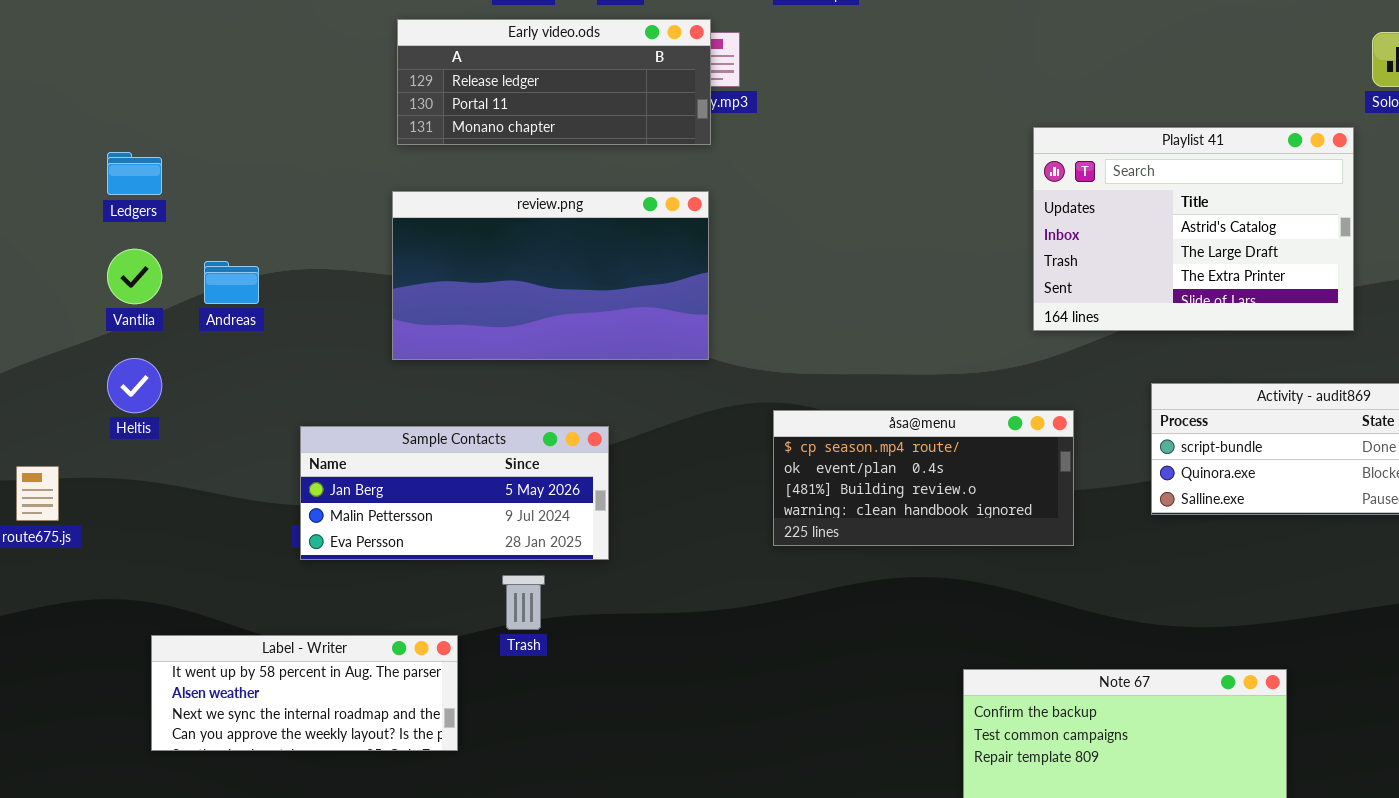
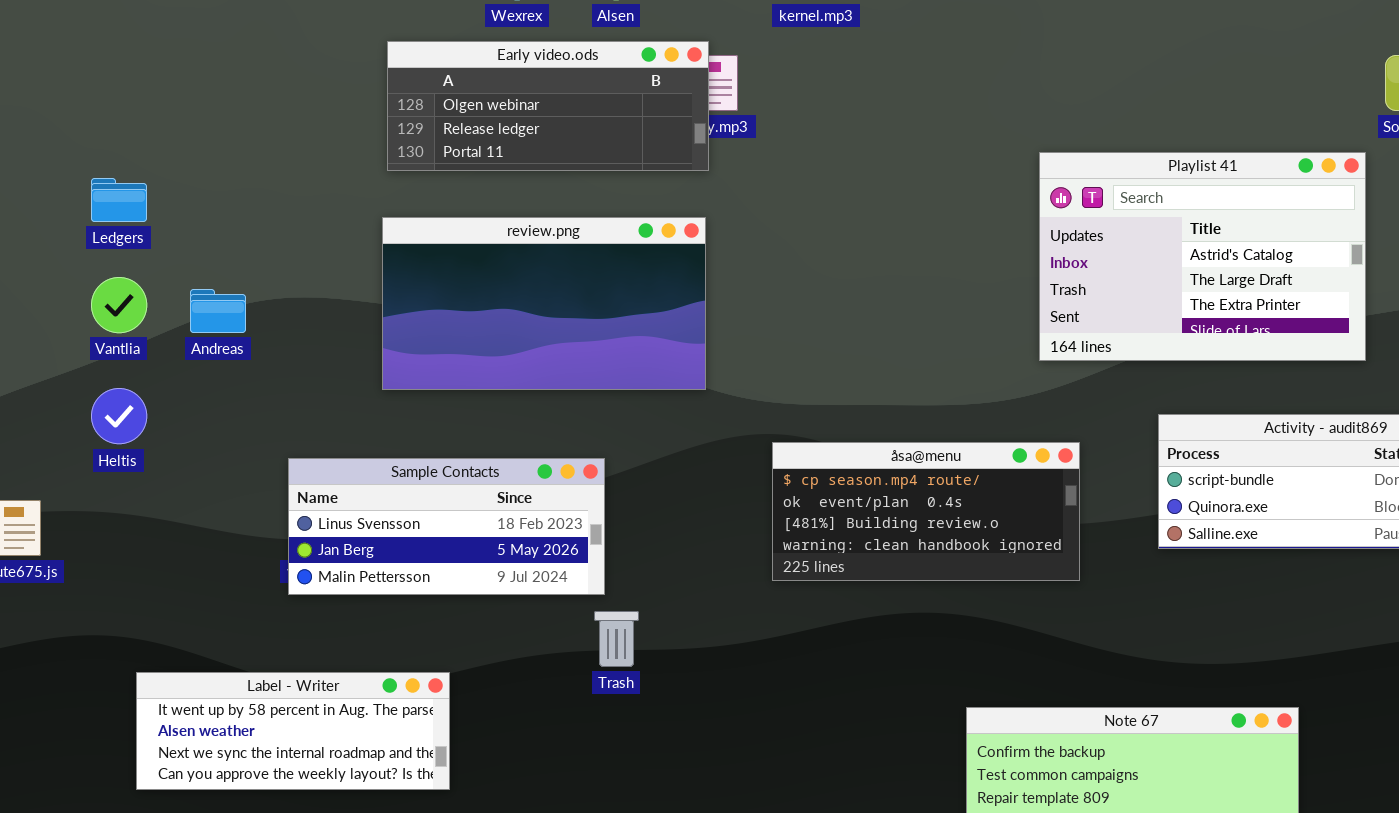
Early video.ods: [397,19,711,145] -> [387,41,709,171], scrolled up 1 row
Sample Contacts: [300,426,609,560] -> [288,458,605,595], scrolled up 1 row
Trash: [502,575,545,630] -> [594,611,639,667], moved

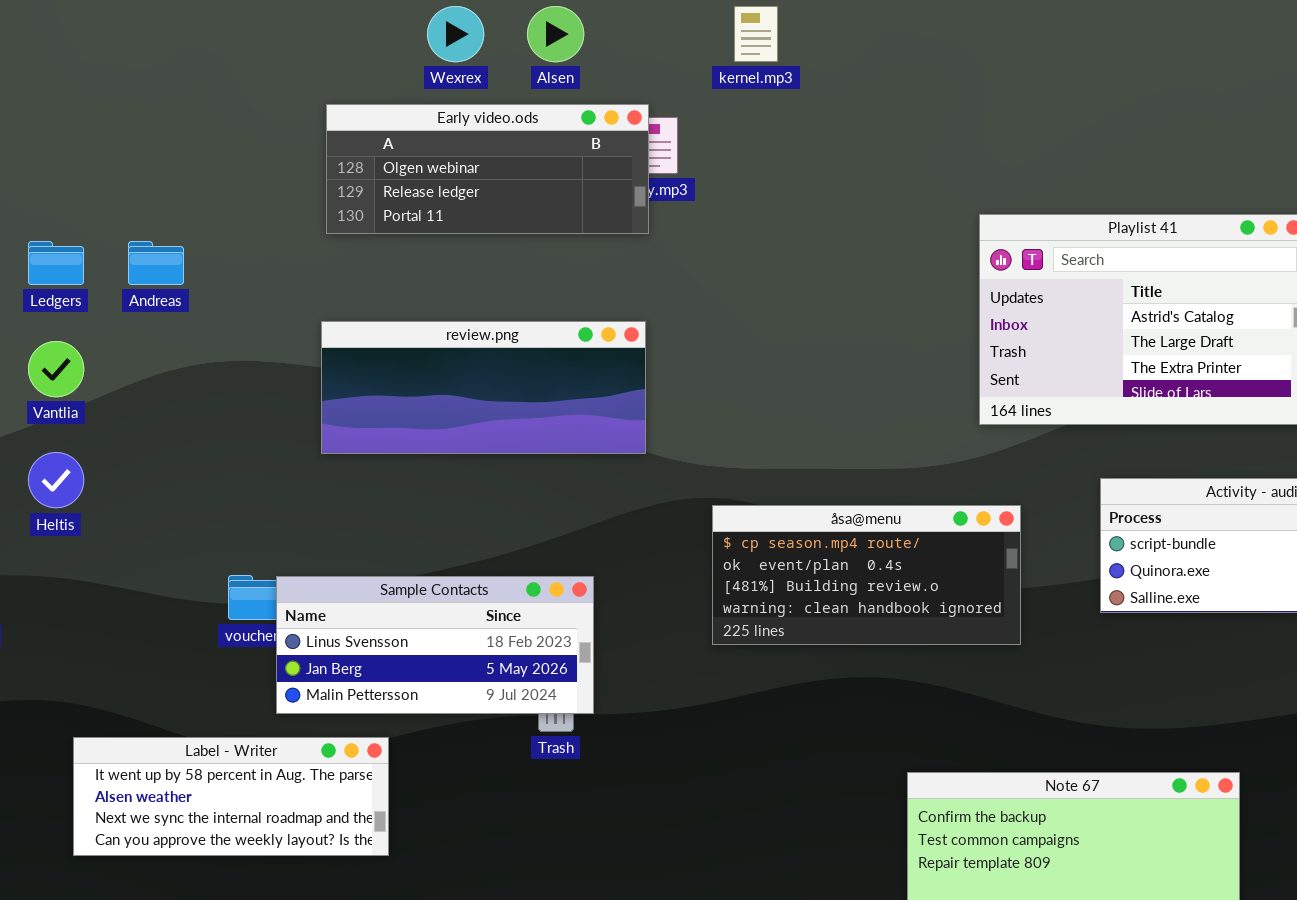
review.png: [382,217,706,390] -> [321,321,646,454], resized
Andreas: [190,289,246,333] -> [128,241,184,285], moved
Sample Contacts: [288,458,605,595] -> [276,576,594,714], moved

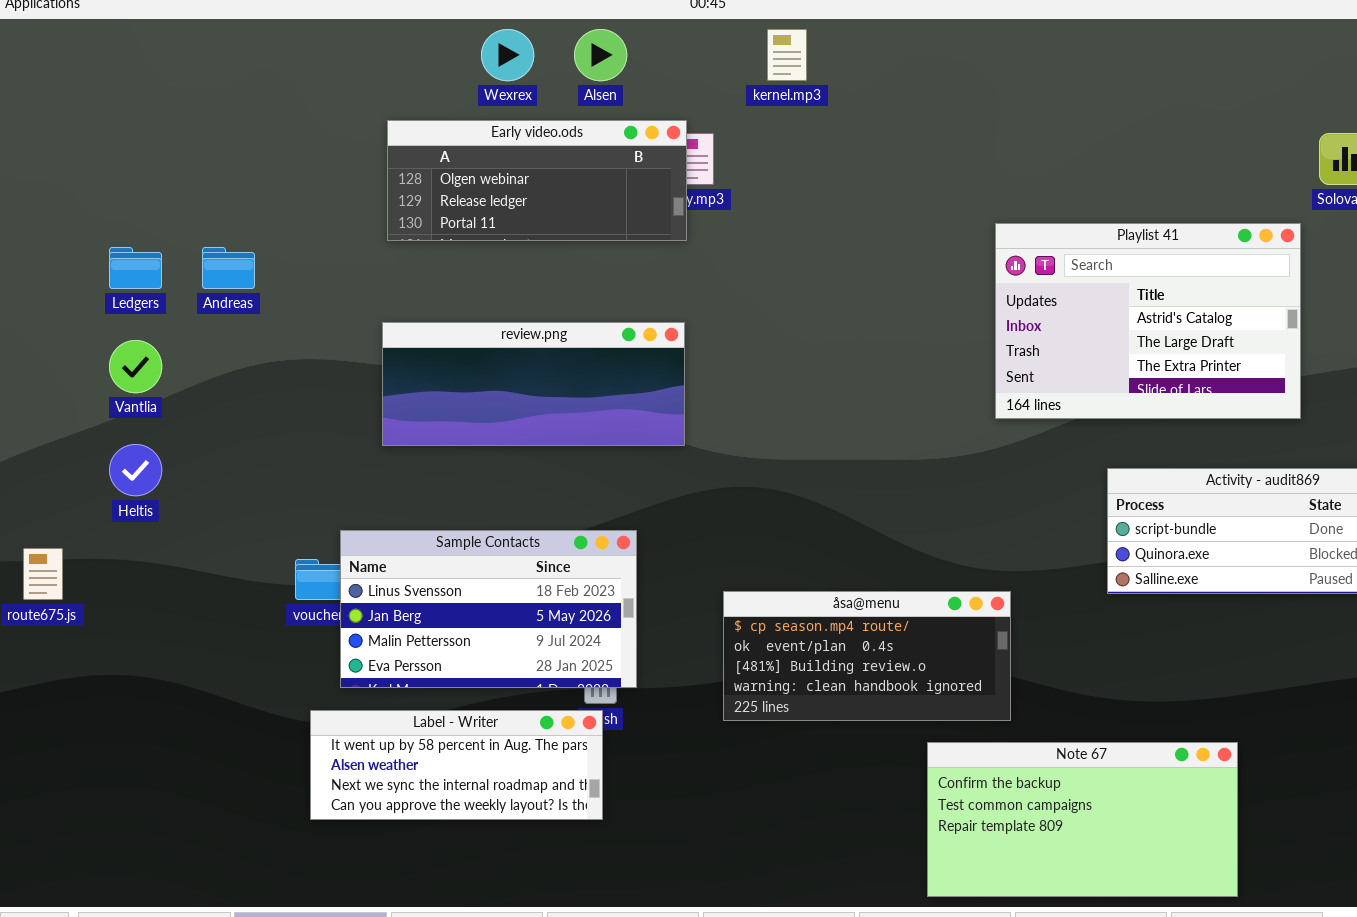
åsa@menu: [712,505,1021,645] -> [723,591,1011,721], moved
Sample Contacts: [276,576,594,714] -> [340,530,637,688], resized
Label - Writer: [73,737,389,856] -> [310,710,603,820], moved

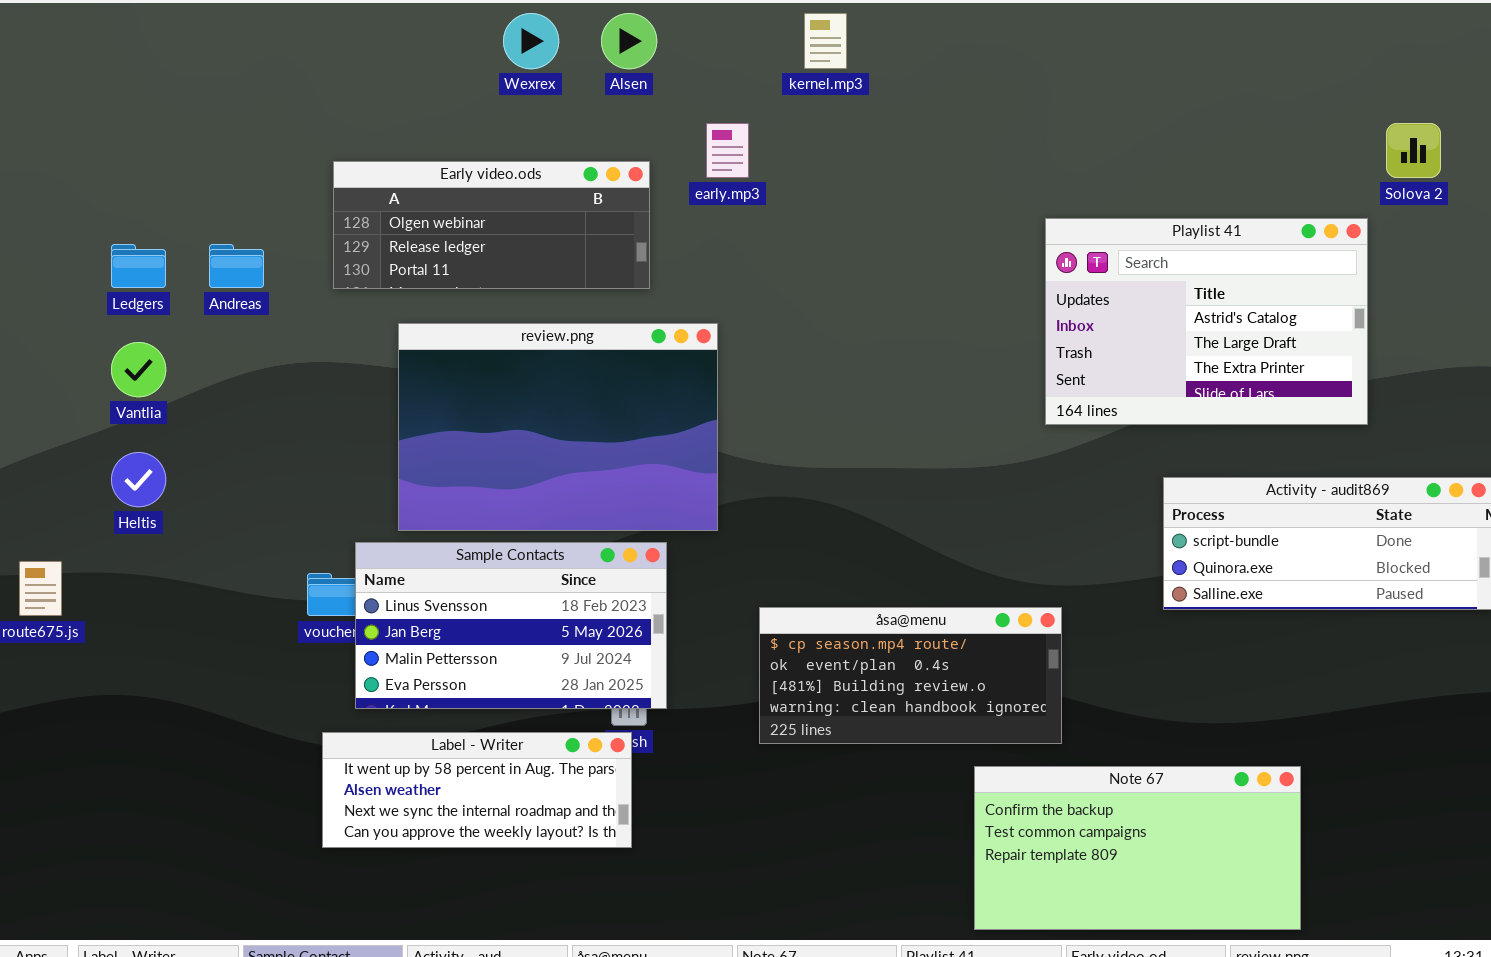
Early video.ods: [387,120,687,241] -> [333,161,650,289], moved
review.png: [382,322,685,446] -> [398,323,718,531], resized

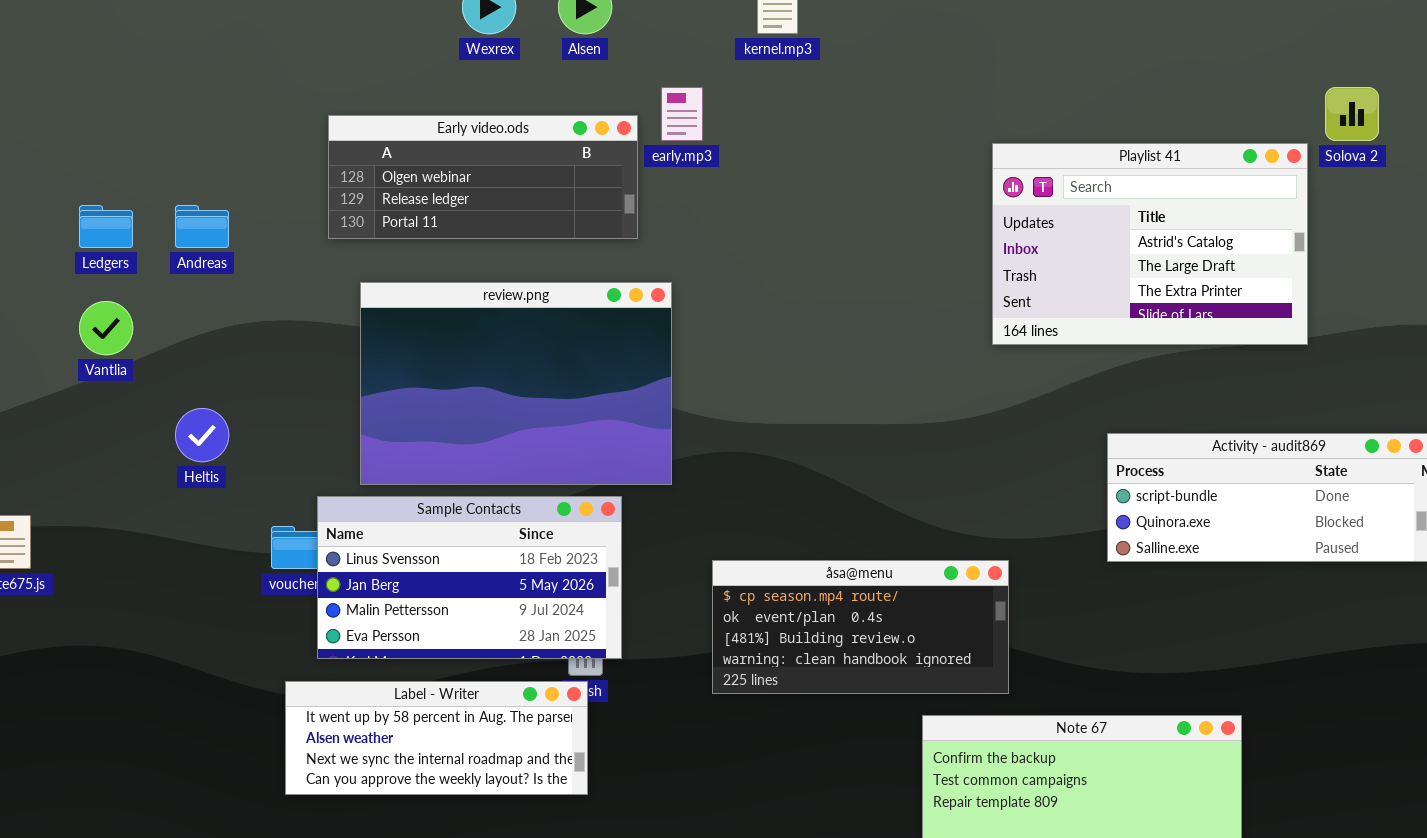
Early video.ods: [333,161,650,289] -> [328,115,638,239], moved
Playlist 41: [1045,218,1368,425] -> [992,143,1308,345], moved
Heltis: [111,452,166,507] -> [175,408,229,462], moved

